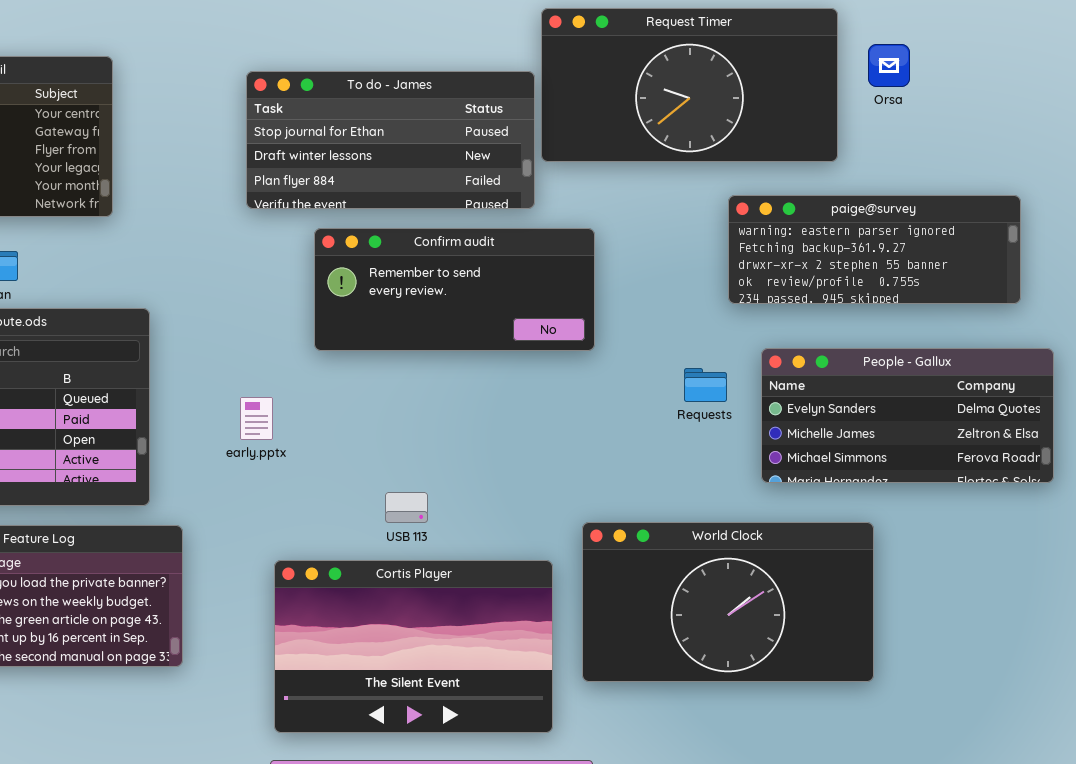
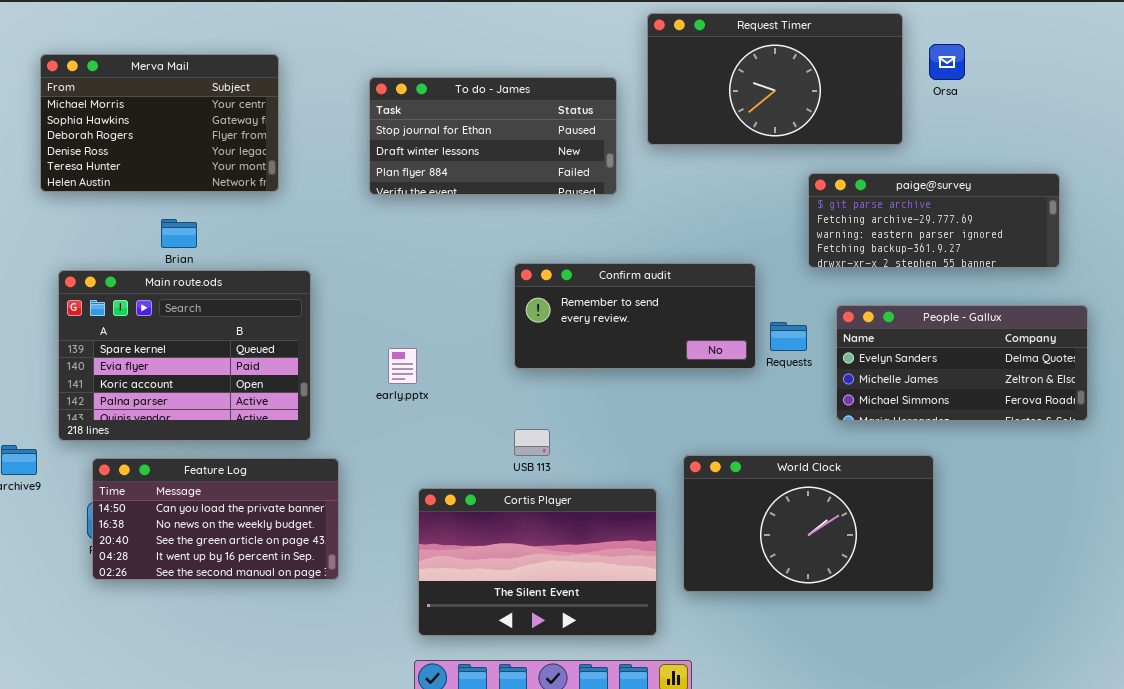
To do - James: [246,71,535,209] -> [369,77,617,195], moved
paige@survey: [728,195,1021,304] -> [808,173,1060,268], scrolled up 2 rows
Confirm audit: [314,228,595,351] -> [514,263,756,369], moved

